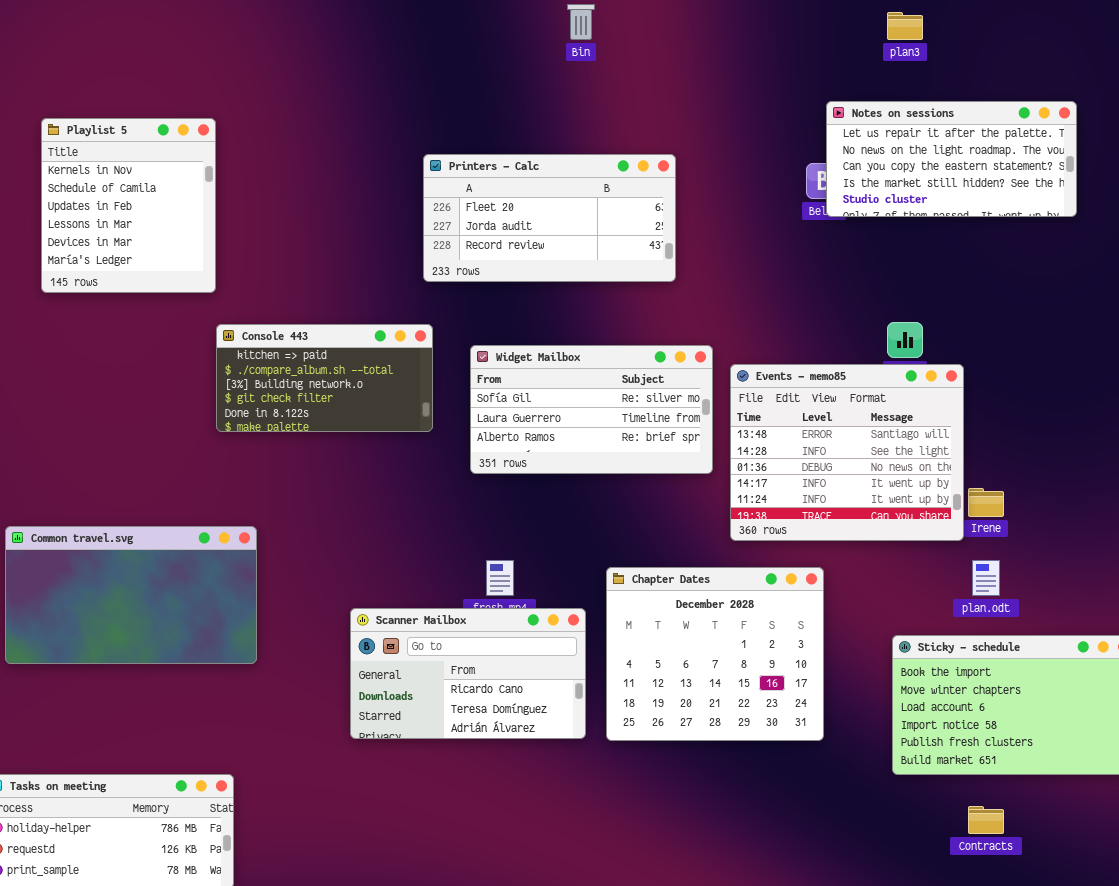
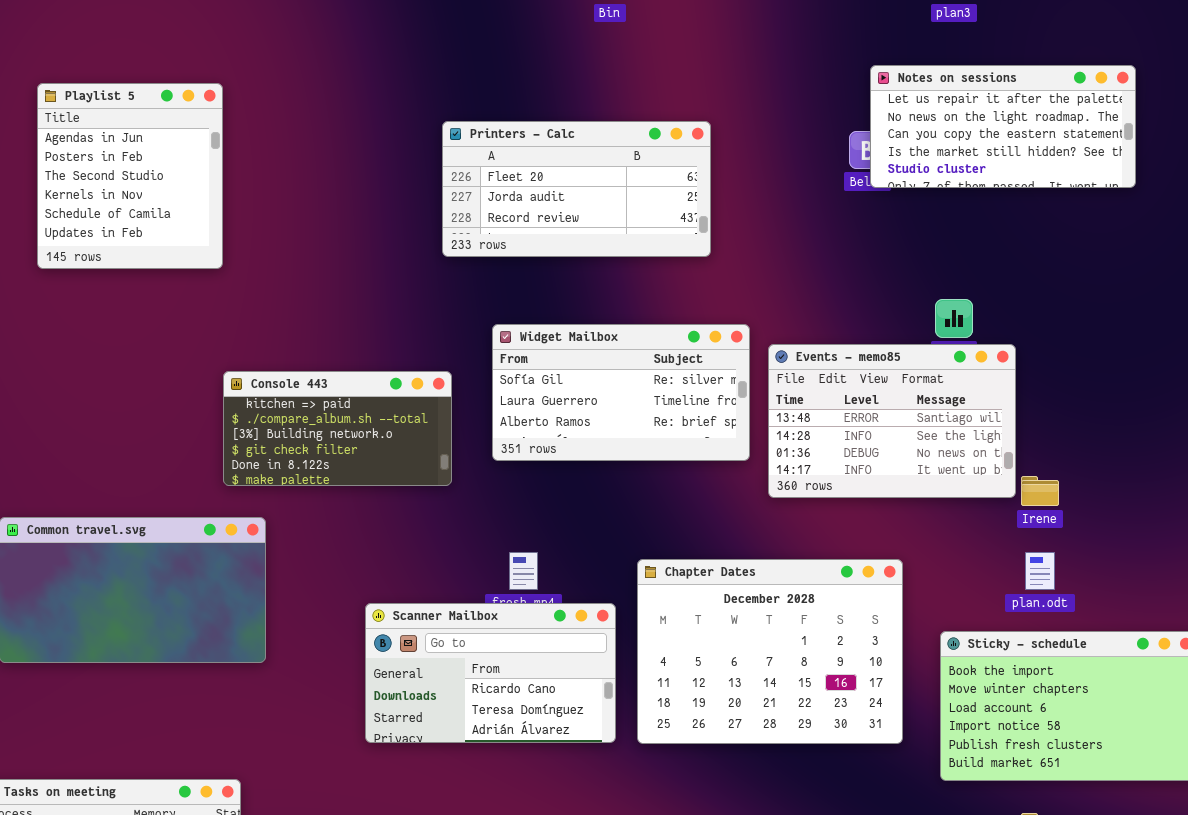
Playlist 5: [41,118,216,293] -> [37,83,223,269], scrolled up 3 rows
Console 443: [216,324,433,432] -> [223,371,452,486], moved
Events - memo85: [730,364,964,541] -> [768,344,1016,498], resized
Chapter Dates: [606,567,824,741] -> [637,559,903,744], resized

